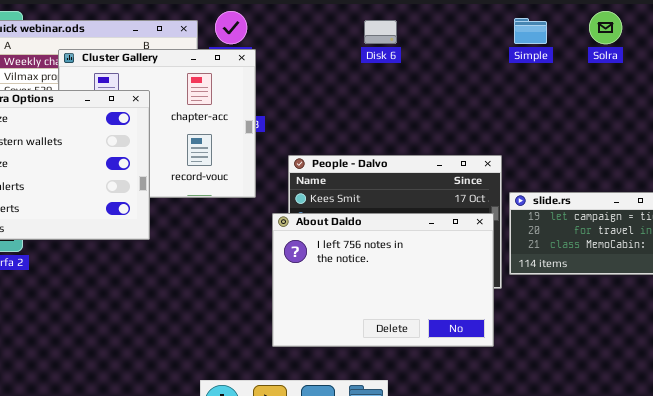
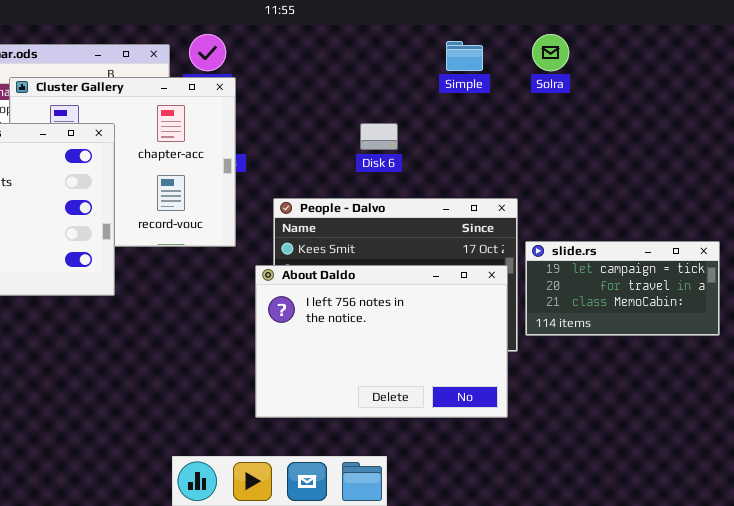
Solra: [589,11,622,44] -> [532,34,569,71], moved
Simple: [514,18,547,44] -> [446,41,483,71], moved
Disk 6: [364,20,397,44] -> [360,123,398,150], moved

